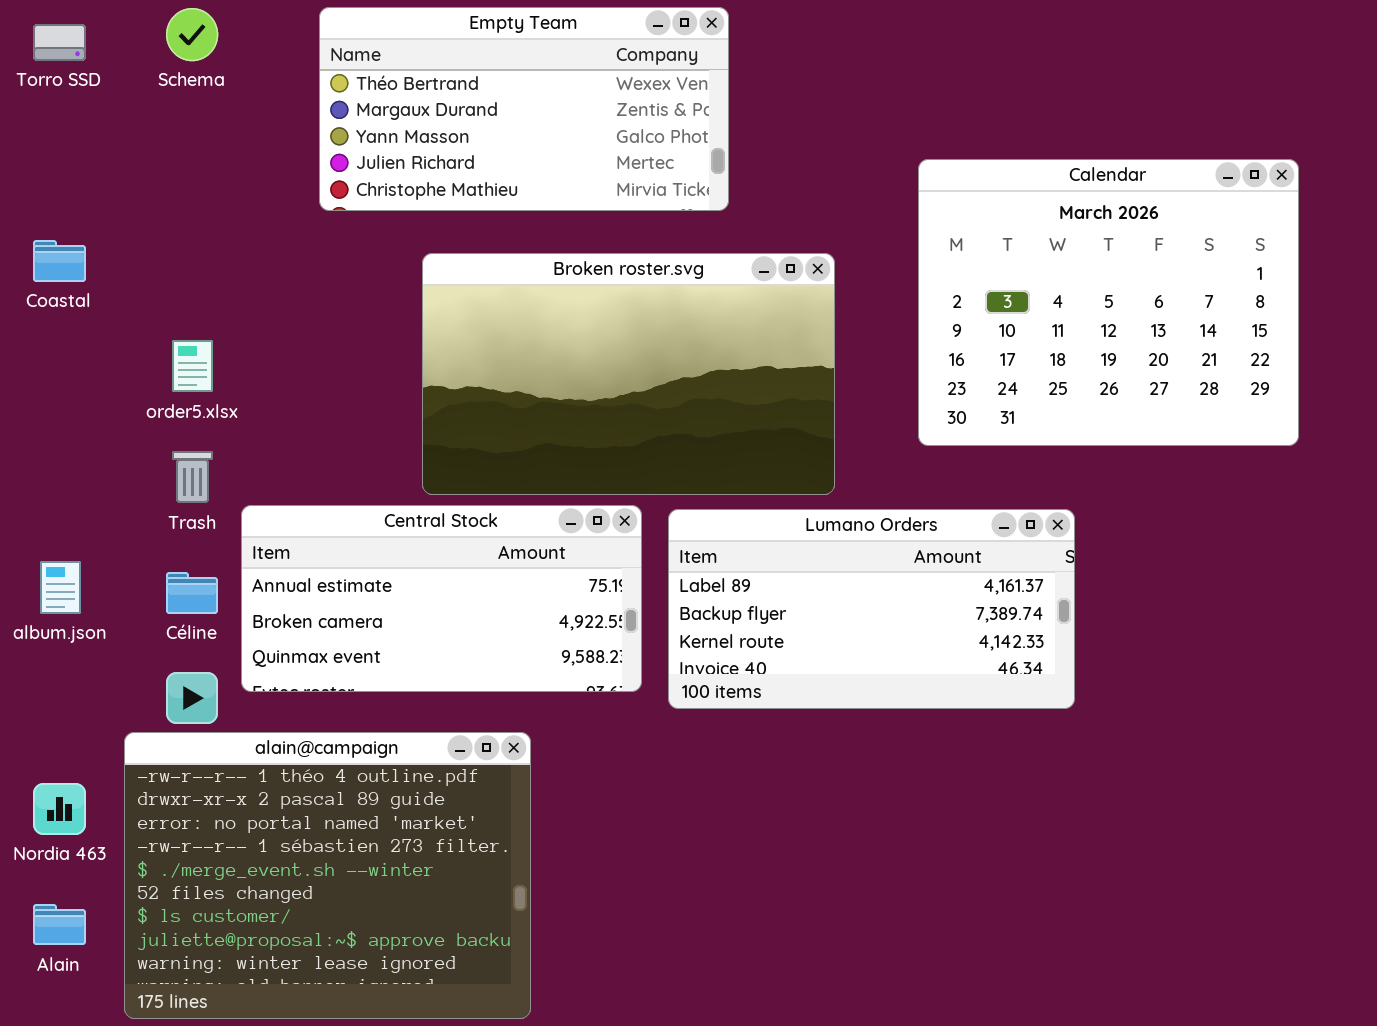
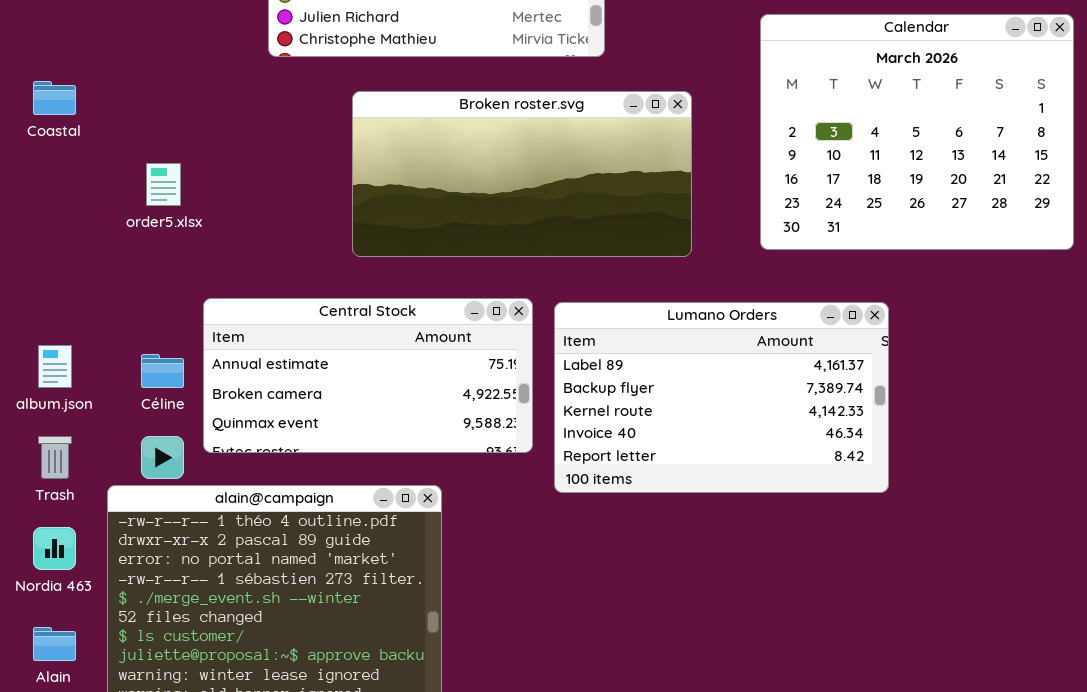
Broken roster.svg: [422,253,835,495] -> [352,91,692,257], resized
Trash: [172,451,213,503] -> [38,436,72,479], moved
Lumano Orders: [668,509,1075,709] -> [554,302,889,493], resized

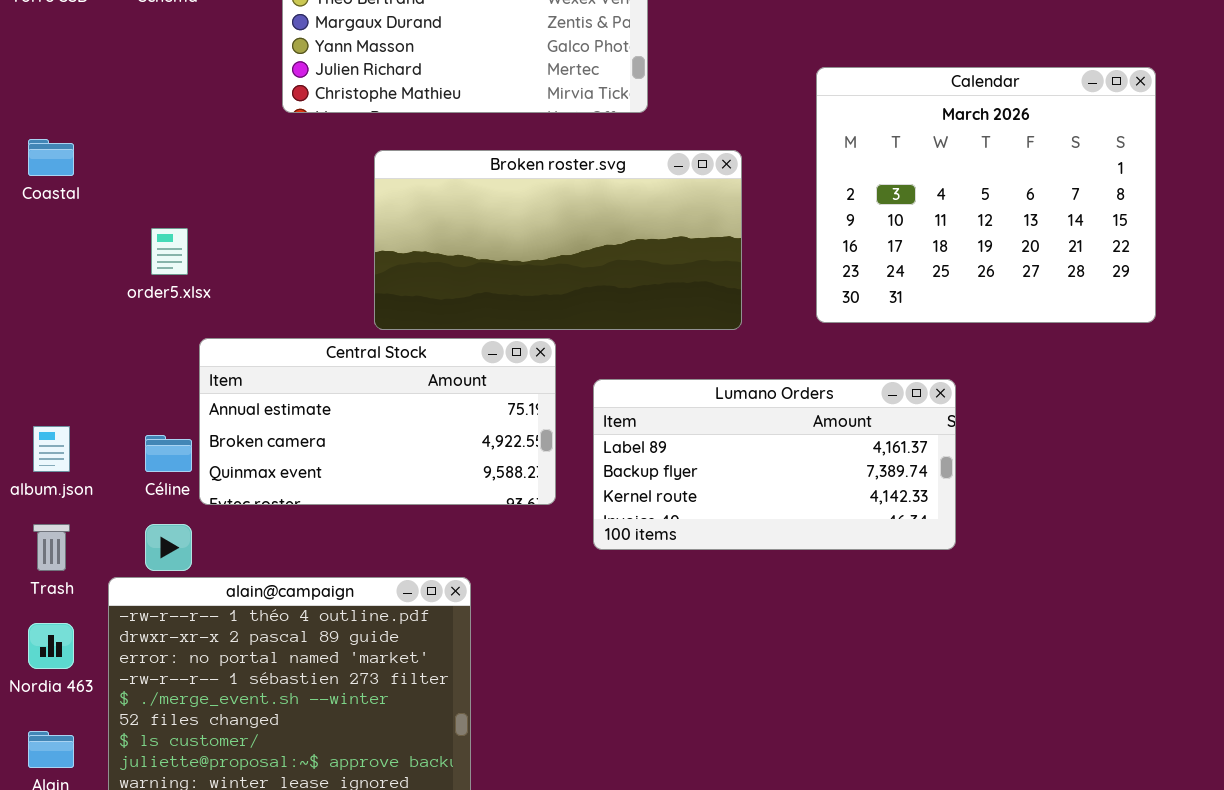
Central Stock: [203,298,533,453] -> [199,338,556,505], moved
Lumano Orders: [554,302,889,493] -> [593,379,956,550], resized

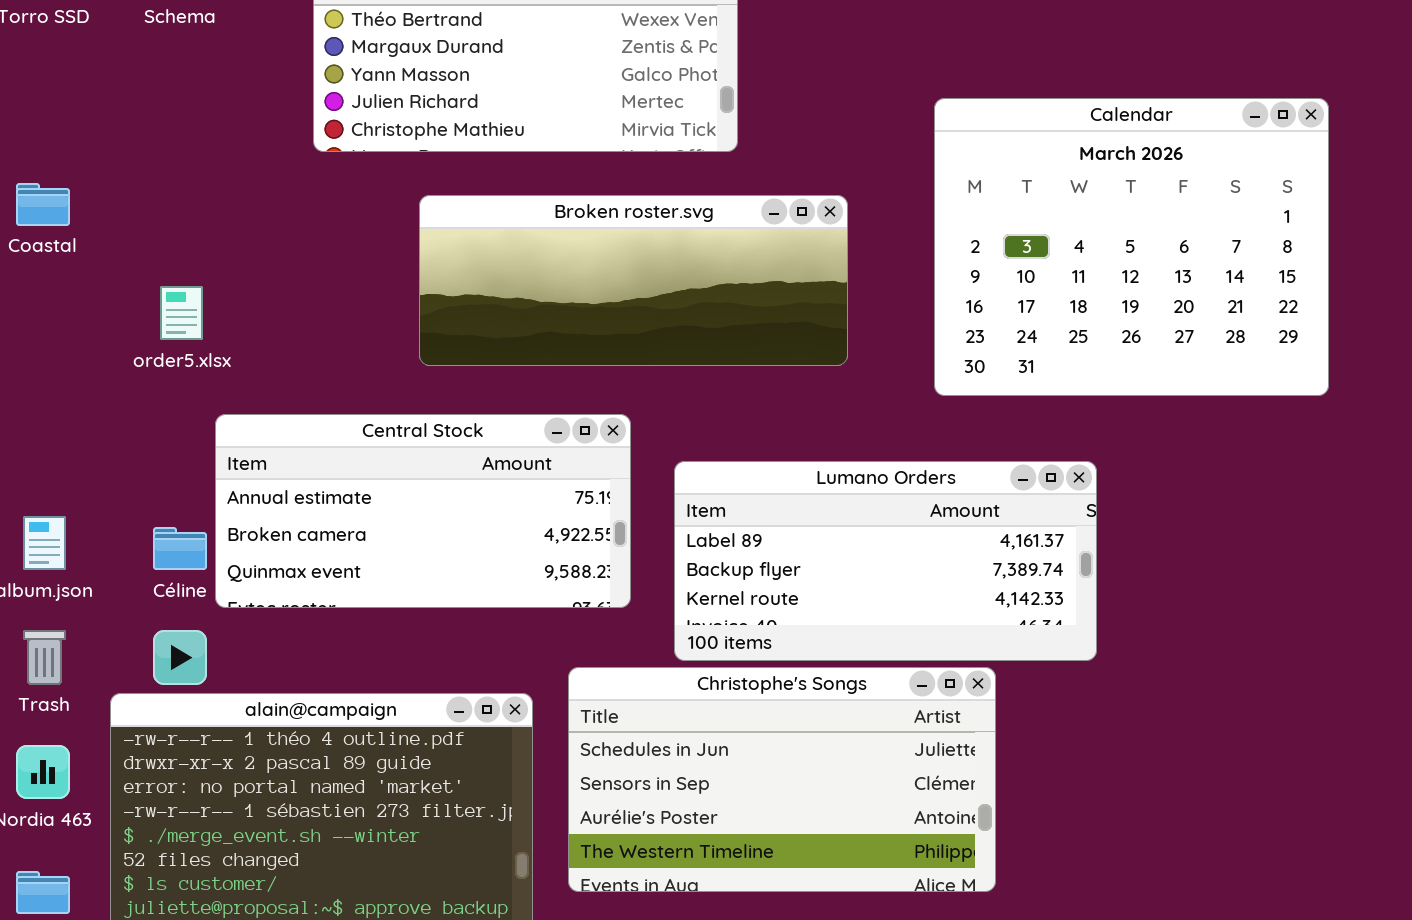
Broken roster.svg: [374,150,742,330] -> [419,195,848,366], resized
Christophe's Songs: none -> [568,667,996,892], opened

